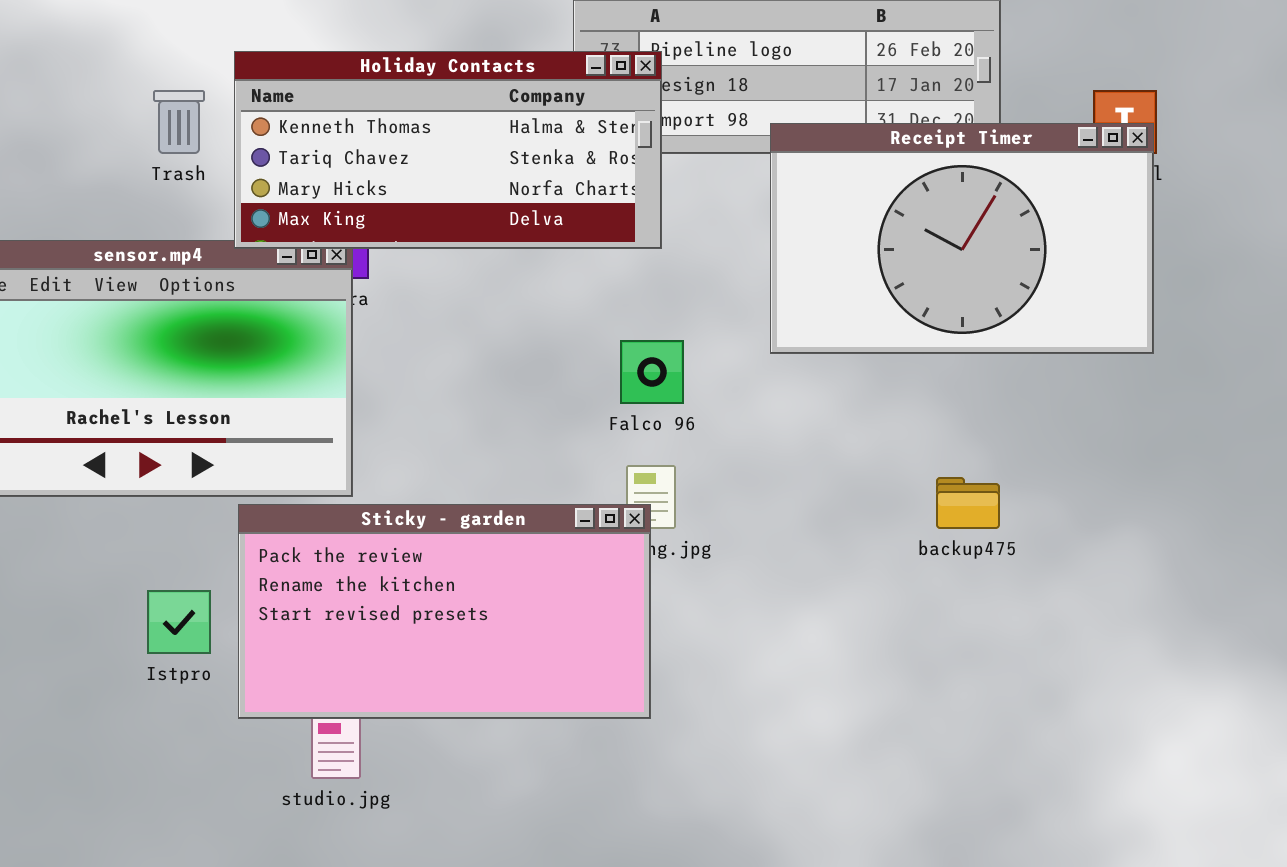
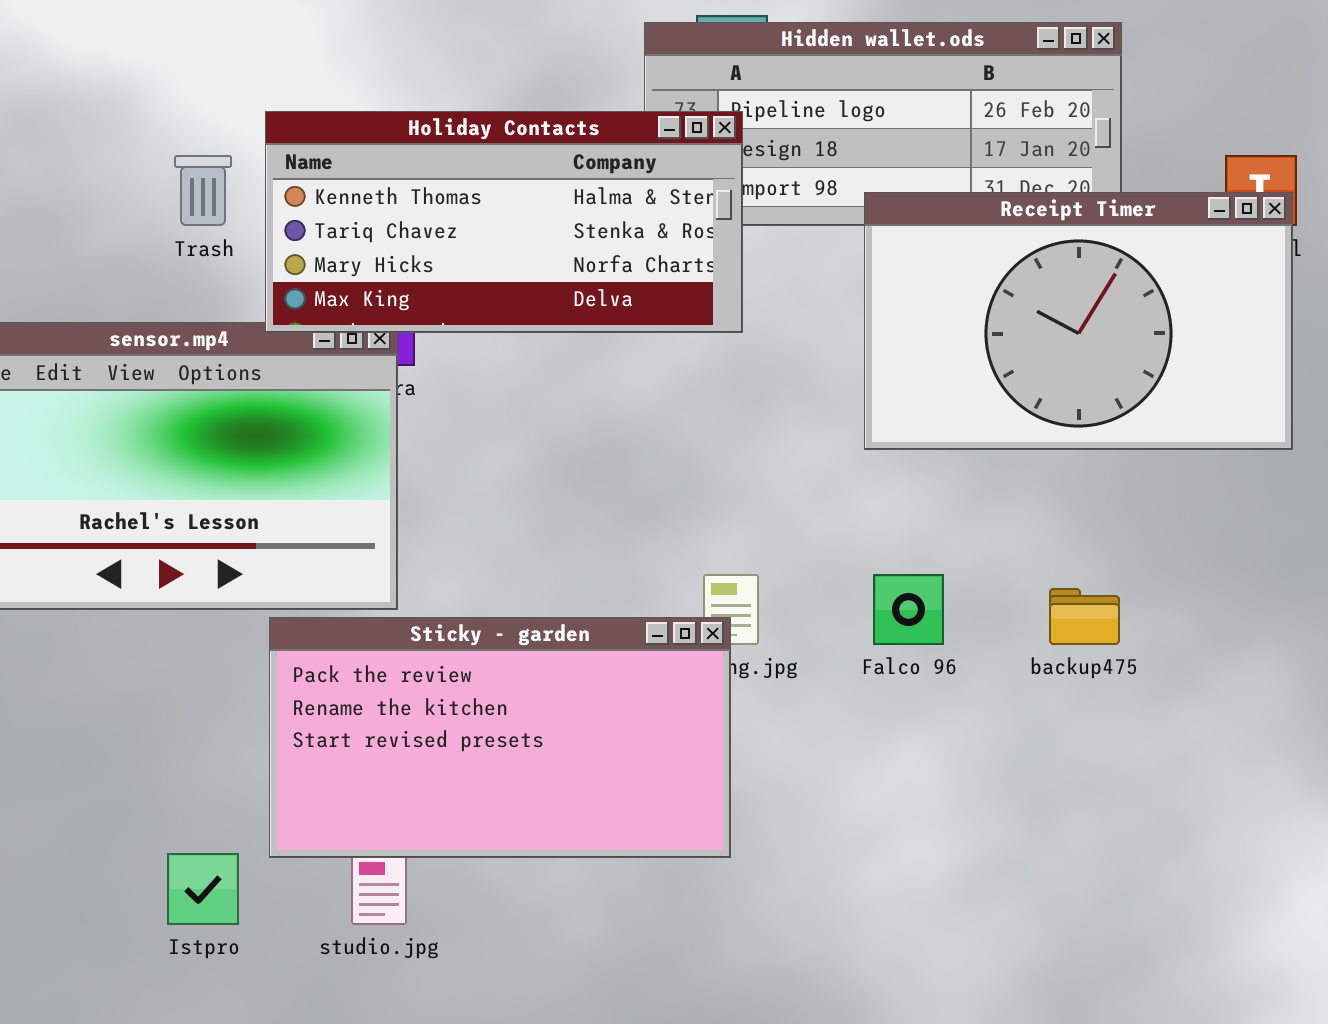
Falco 96: [620,340,684,404] -> [873,574,944,645], moved
Istpro: [147,590,211,654] -> [167,853,239,925], moved

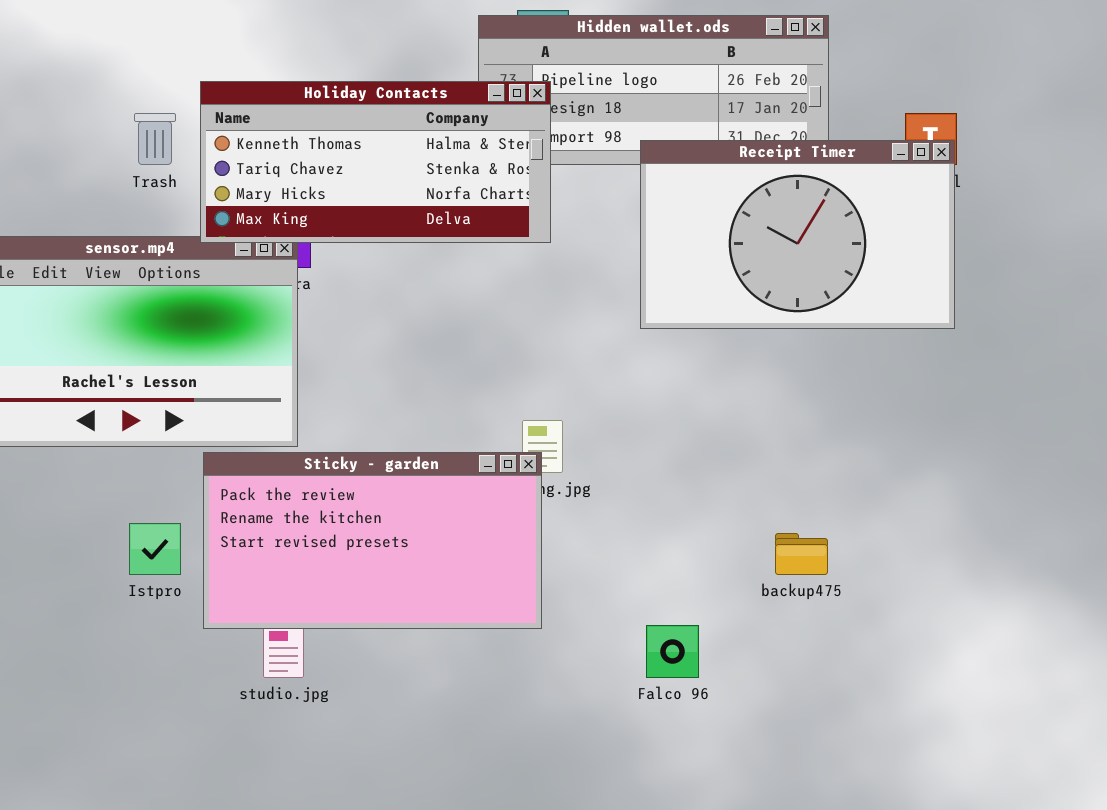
Falco 96: [873,574,944,645] -> [646,625,699,678], moved
backup475: [1049,588,1120,645] -> [775,533,828,575], moved
Istpro: [167,853,239,925] -> [129,523,181,575], moved

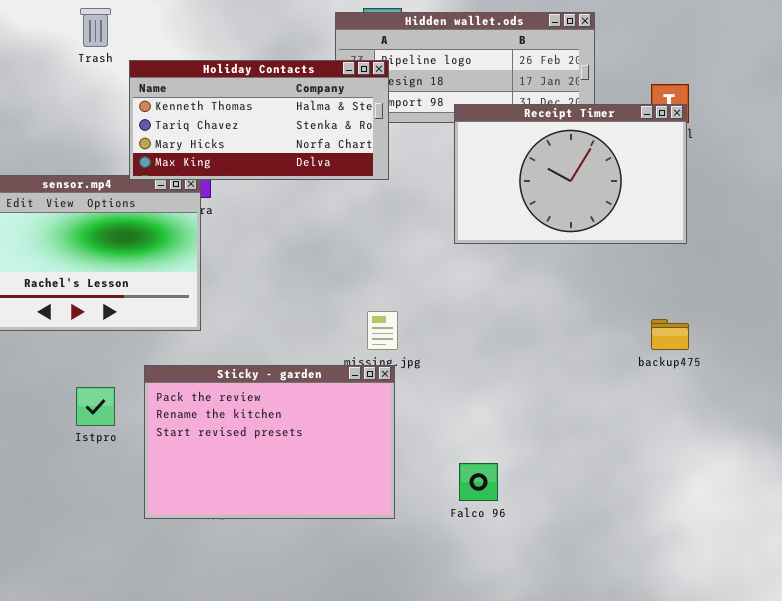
Trash: [134,113,176,165] -> [80,8,111,47], moved
Sticky - garden: [203,452,542,629] -> [144,365,395,519], moved, resized
backup475: [775,533,828,575] -> [651,319,689,350], moved

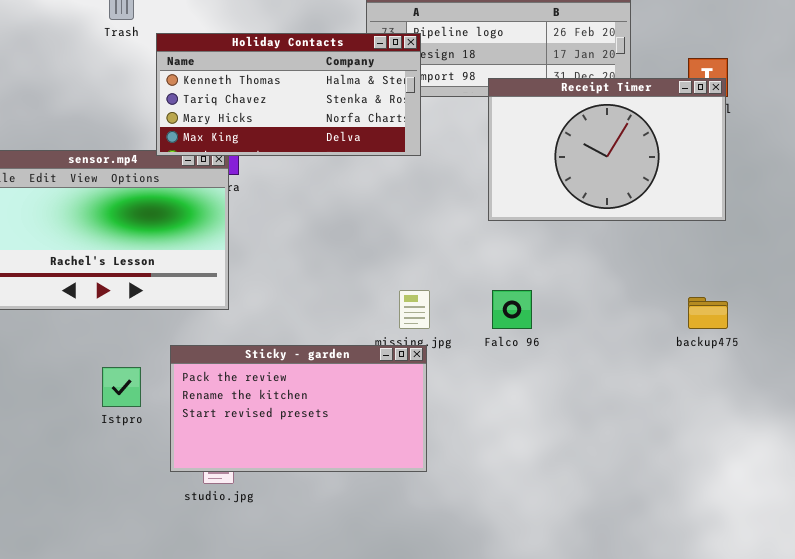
Sticky - garden: [144,365,395,519] -> [170,345,427,472], resized
Falco 96: [459,463,498,501] -> [492,290,532,329], moved

